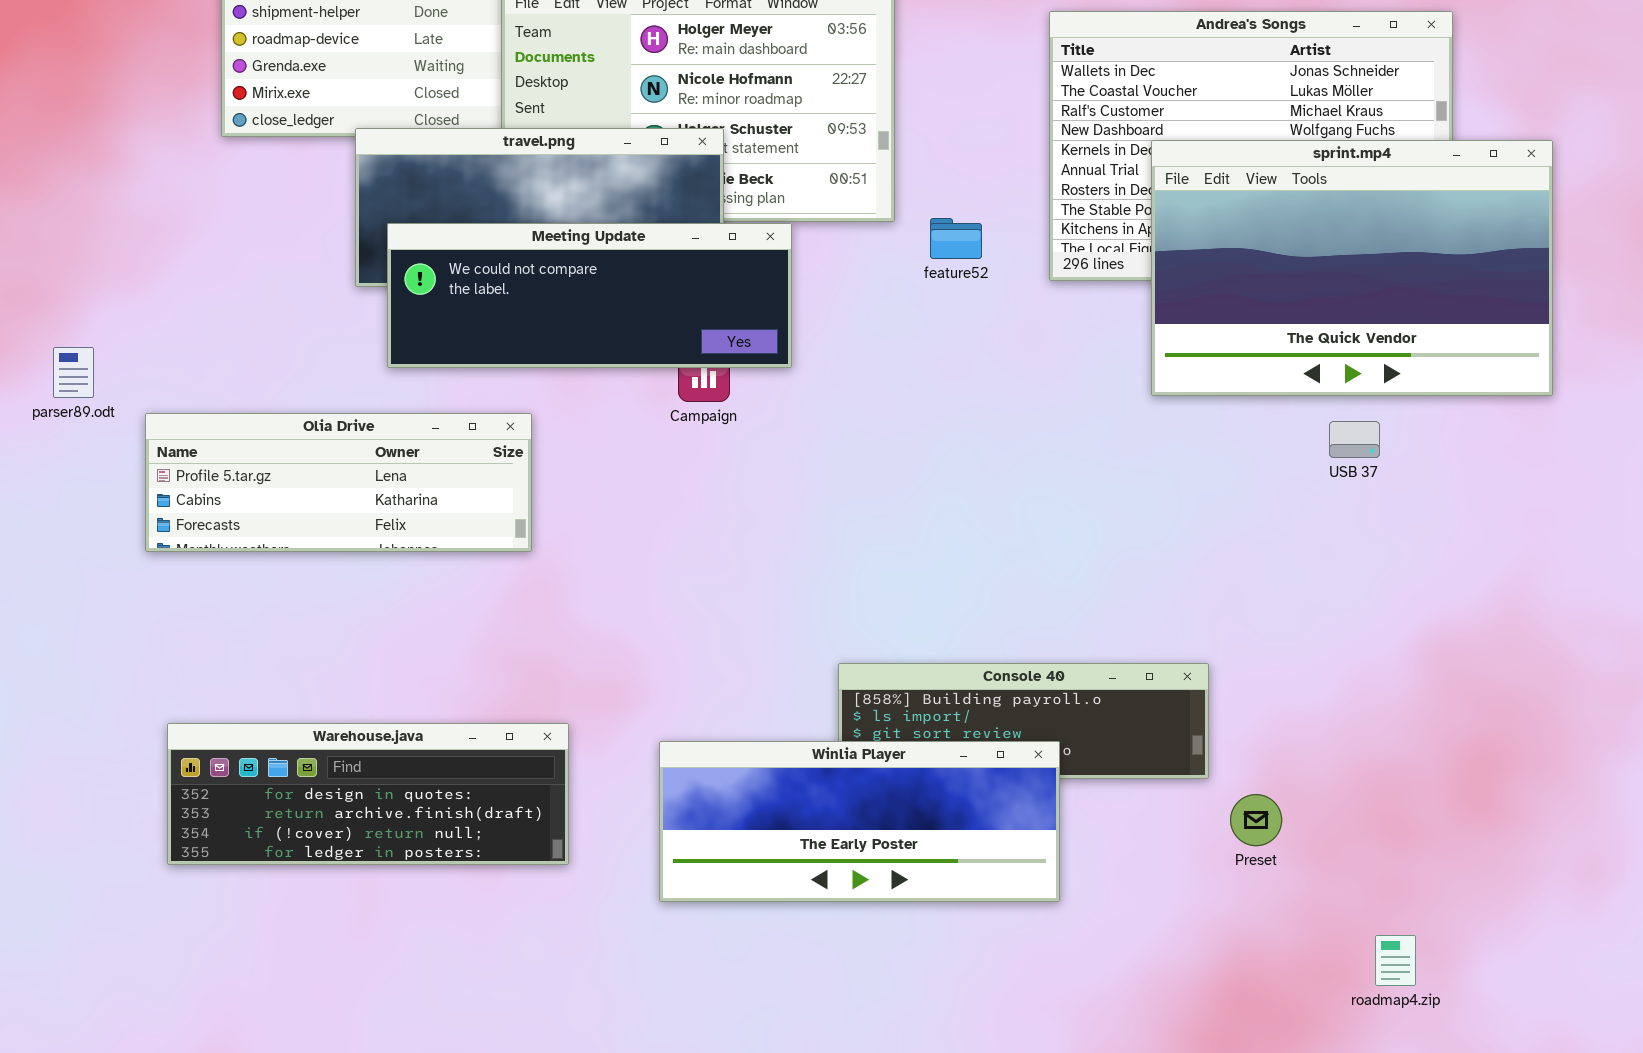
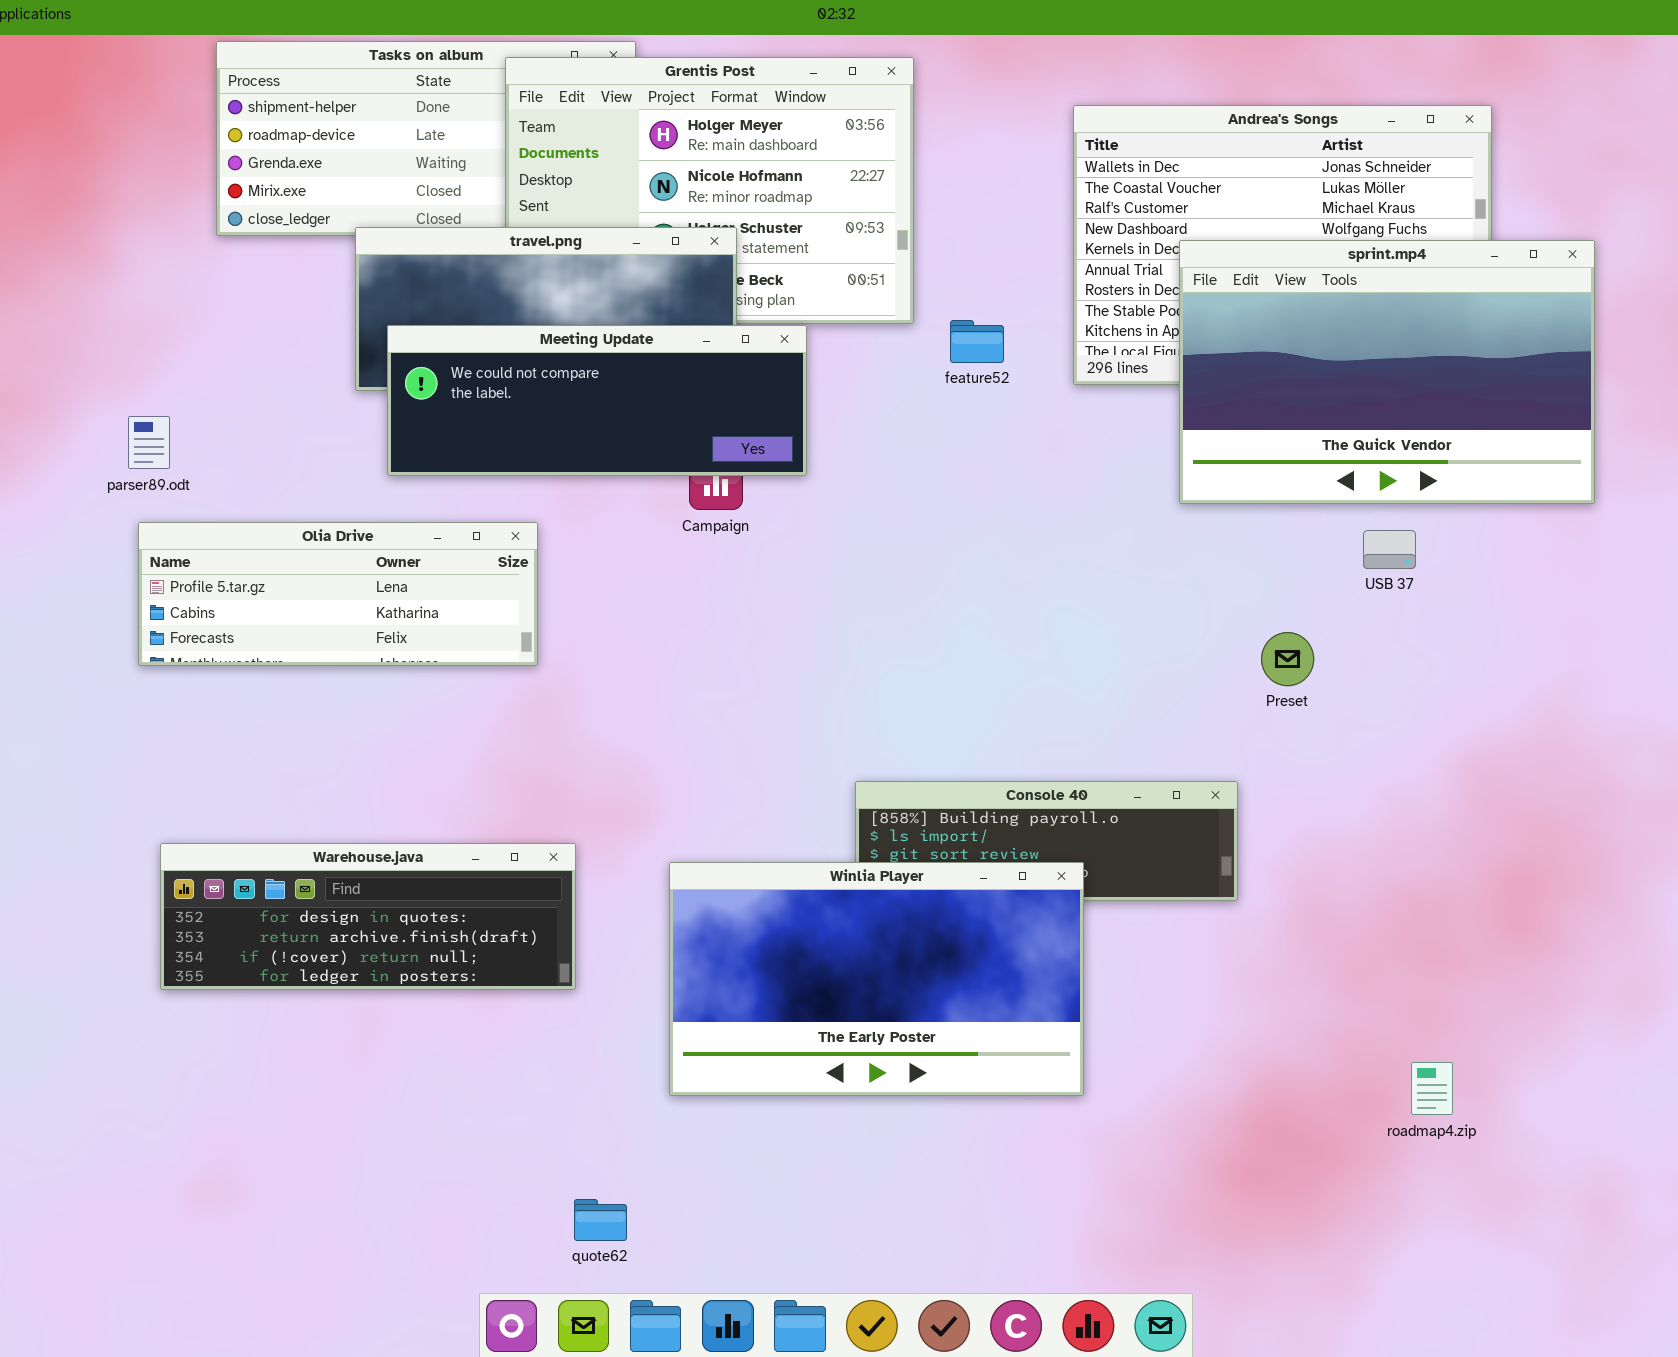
parser89.odt: [53,347,94,398] -> [128,416,170,469], moved
Winlia Player: [659,741,1060,902] -> [669,862,1084,1096], resized
Preset: [1230,794,1282,846] -> [1261,632,1314,686], moved

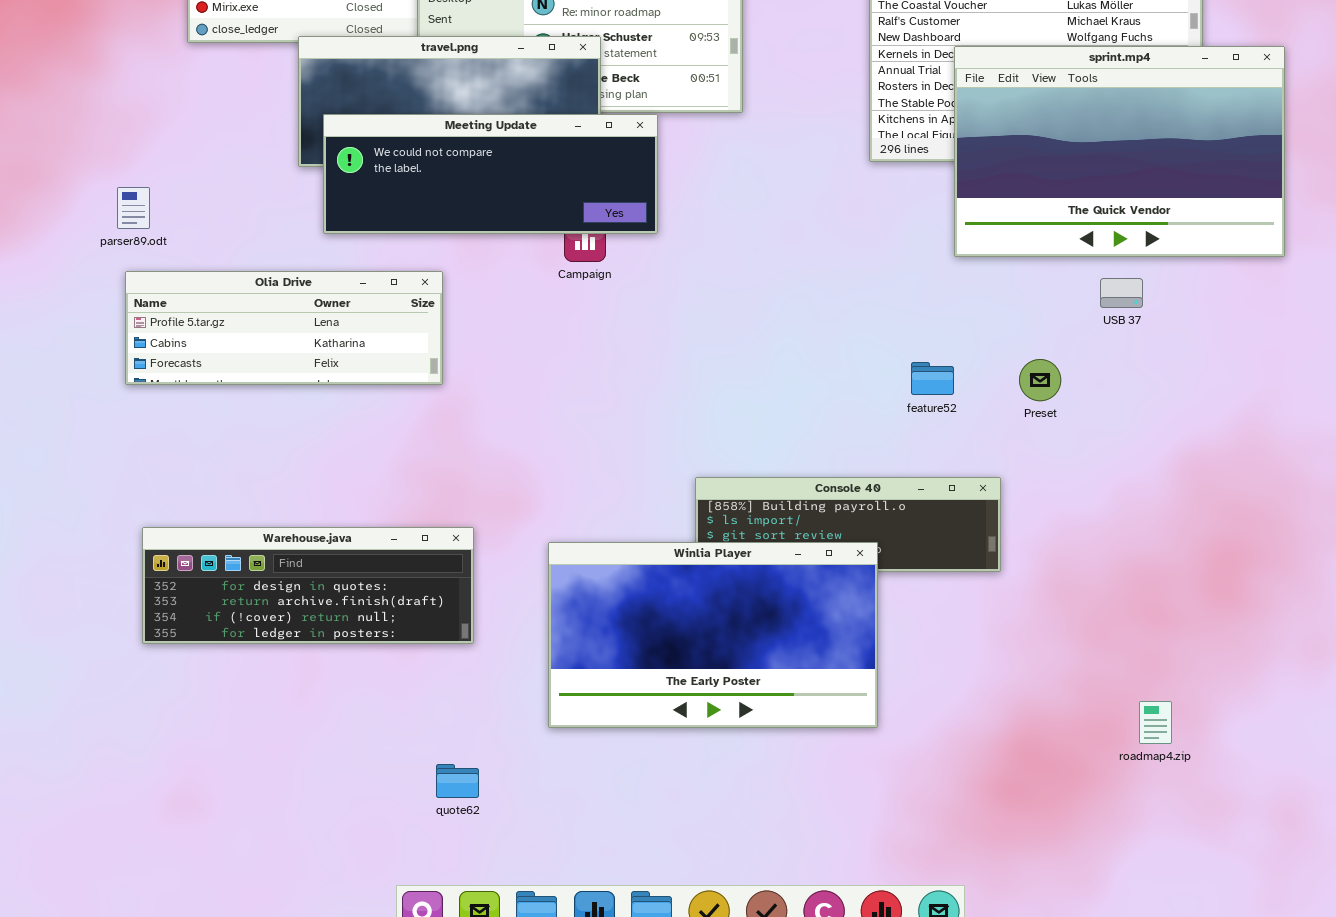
feature52: [950,320,1004,363] -> [911,362,954,395], moved
quote62: [574,1199,627,1241] -> [436,764,479,798], moved

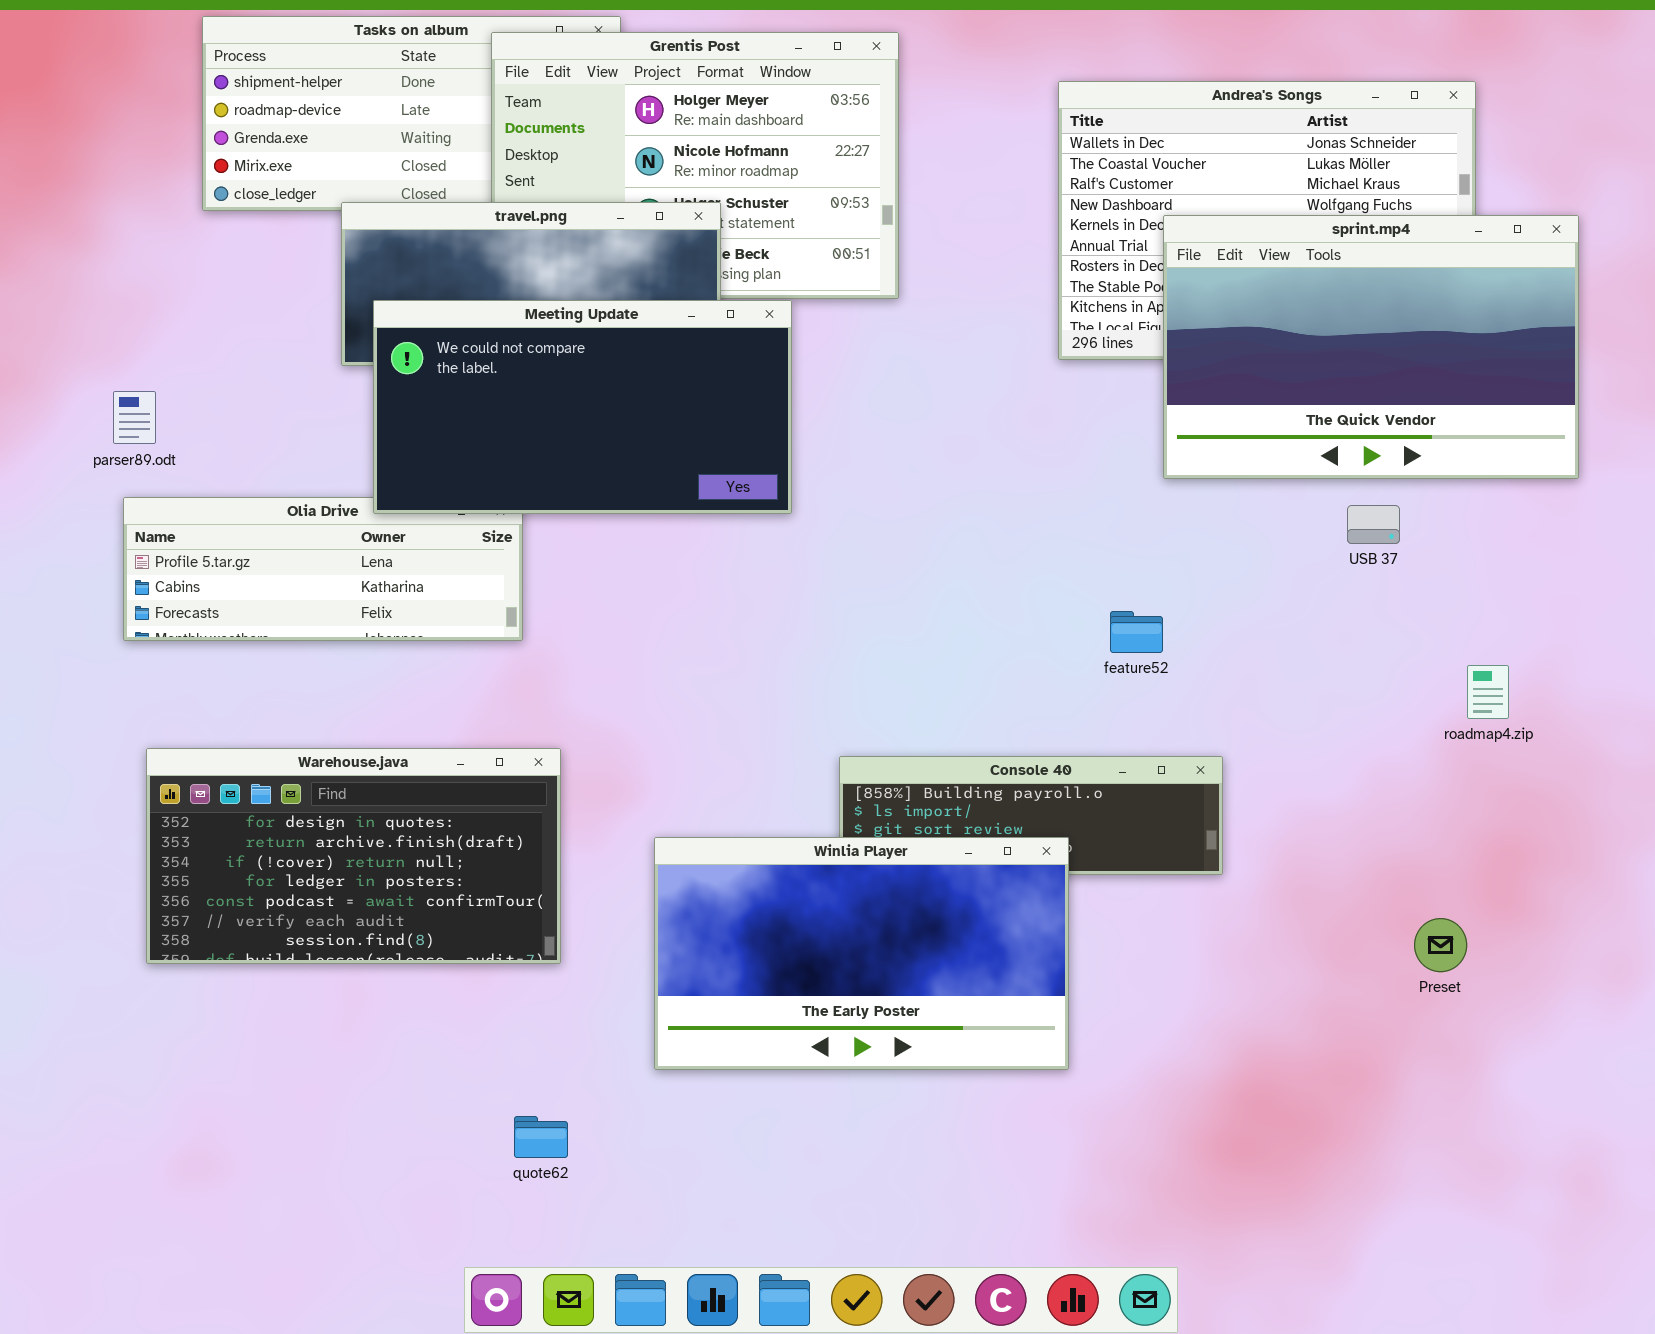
Meeting Update: [323,114,658,234] -> [373,300,792,514], resized
Preset: [1019,359,1061,401] -> [1414,918,1467,972], moved
Warehouse.java: [142,527,474,644] -> [146,748,561,964], resized
roadmap4.zip: [1139,701,1172,744] -> [1467,665,1509,719], moved

